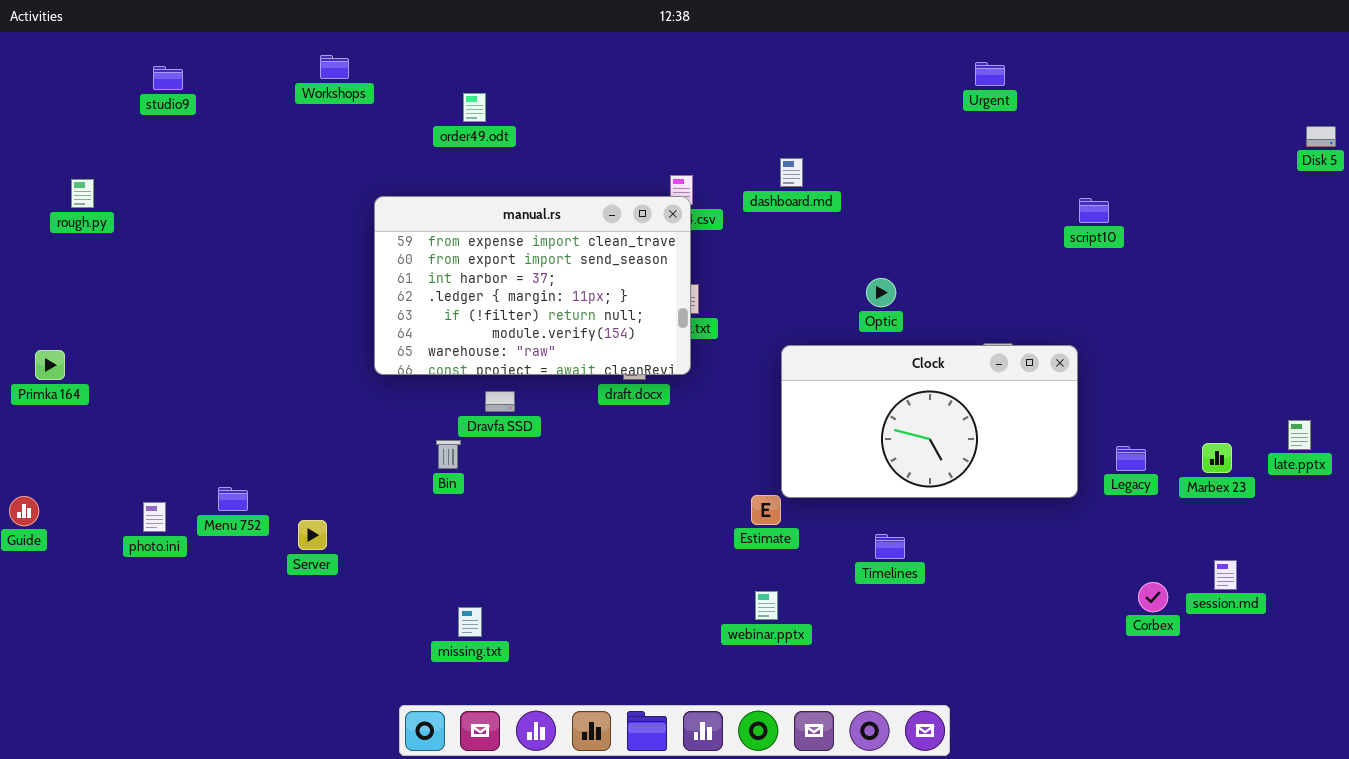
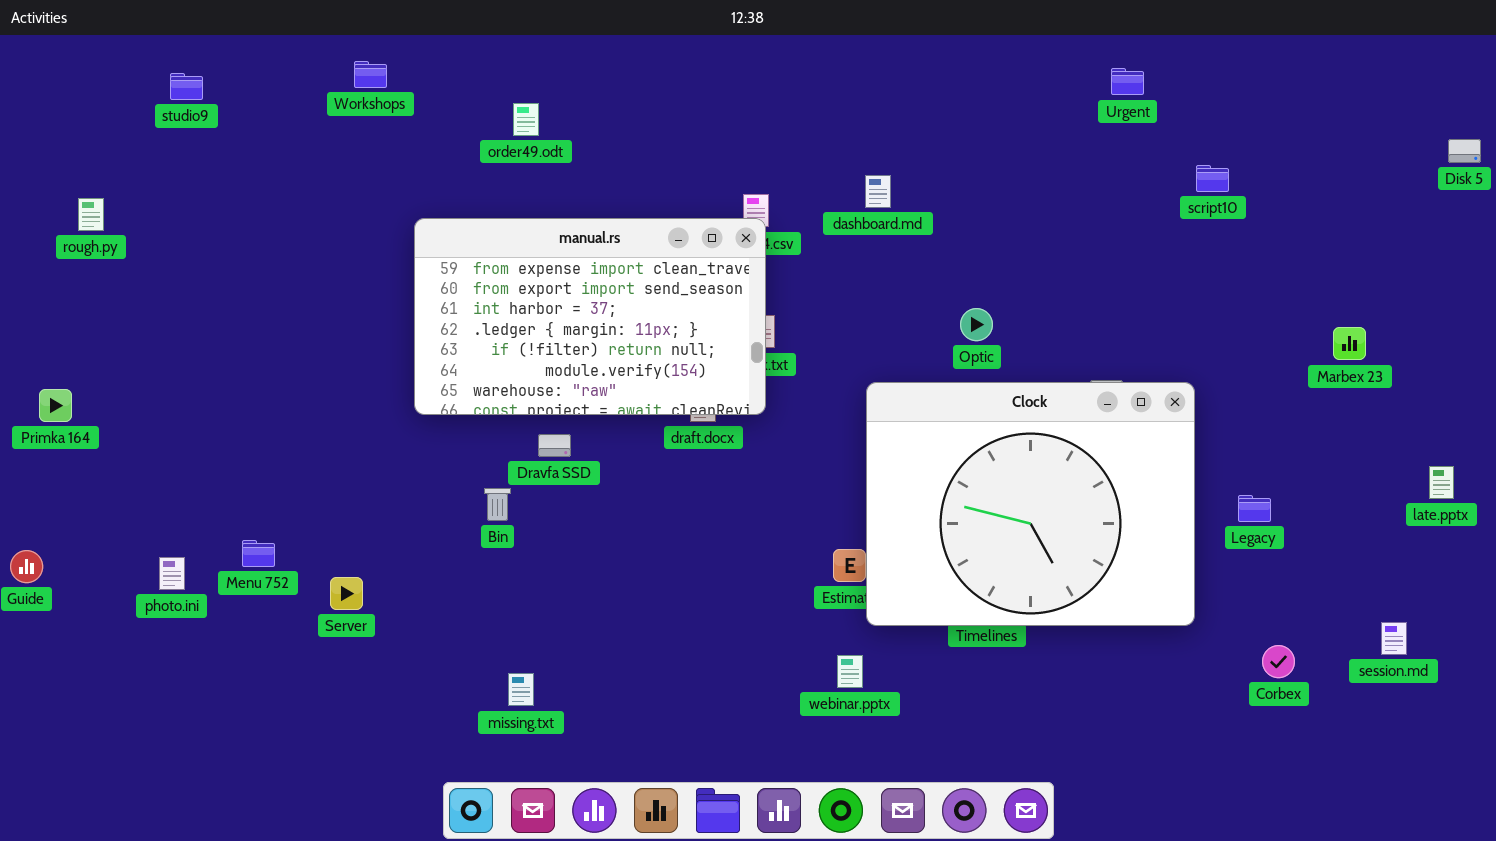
Urgent: [975,62,1005,86] -> [1111,68,1144,95], moved
script10: [1079,198,1109,223] -> [1196,165,1229,192], moved
Clock: [781,345,1078,498] -> [866,382,1195,626], resized
Marbex 23: [1202,443,1232,473] -> [1333,327,1366,360], moved
session.md: [1214,560,1237,590] -> [1381,622,1407,655], moved

